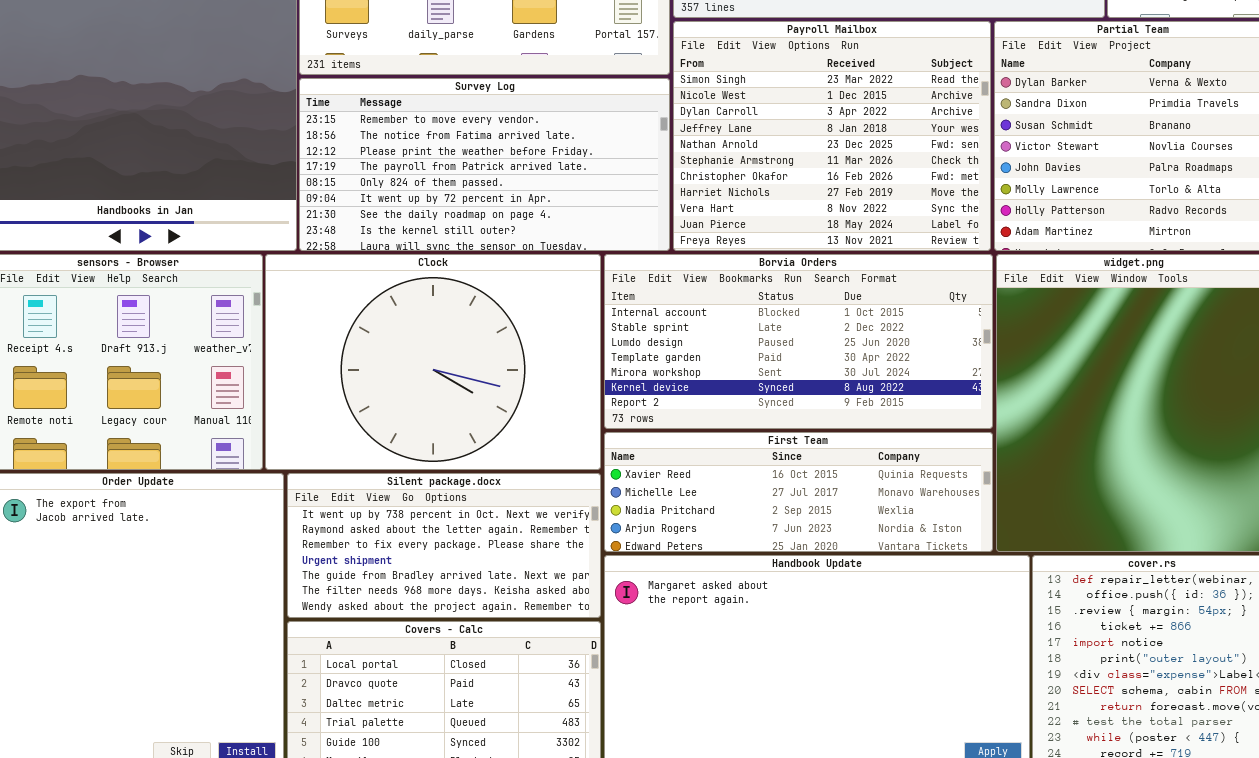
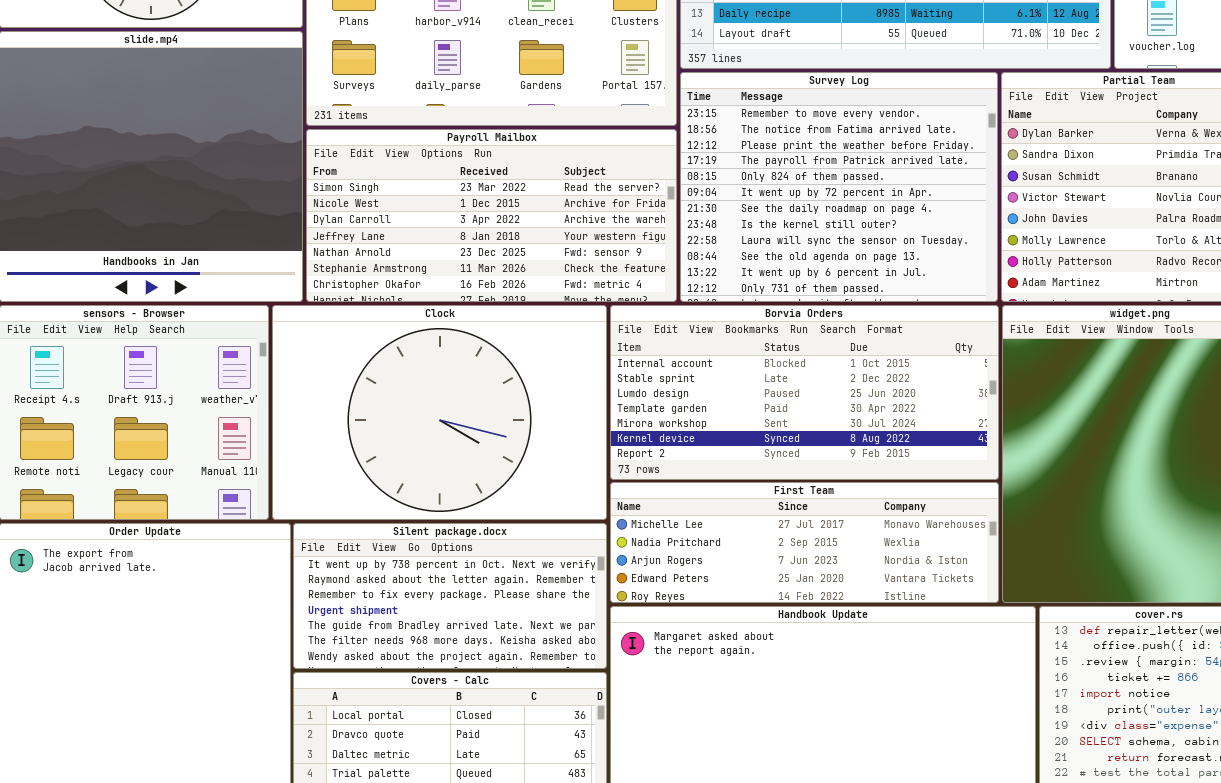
Payroll Mailbox: [673,21,991,251] -> [306,129,677,302], moved, resized
Survey Log: [299,78,670,251] -> [680,72,998,302], moved, resized
First Team: [604,432,993,552] -> [610,482,999,603], scrolled down 1 row

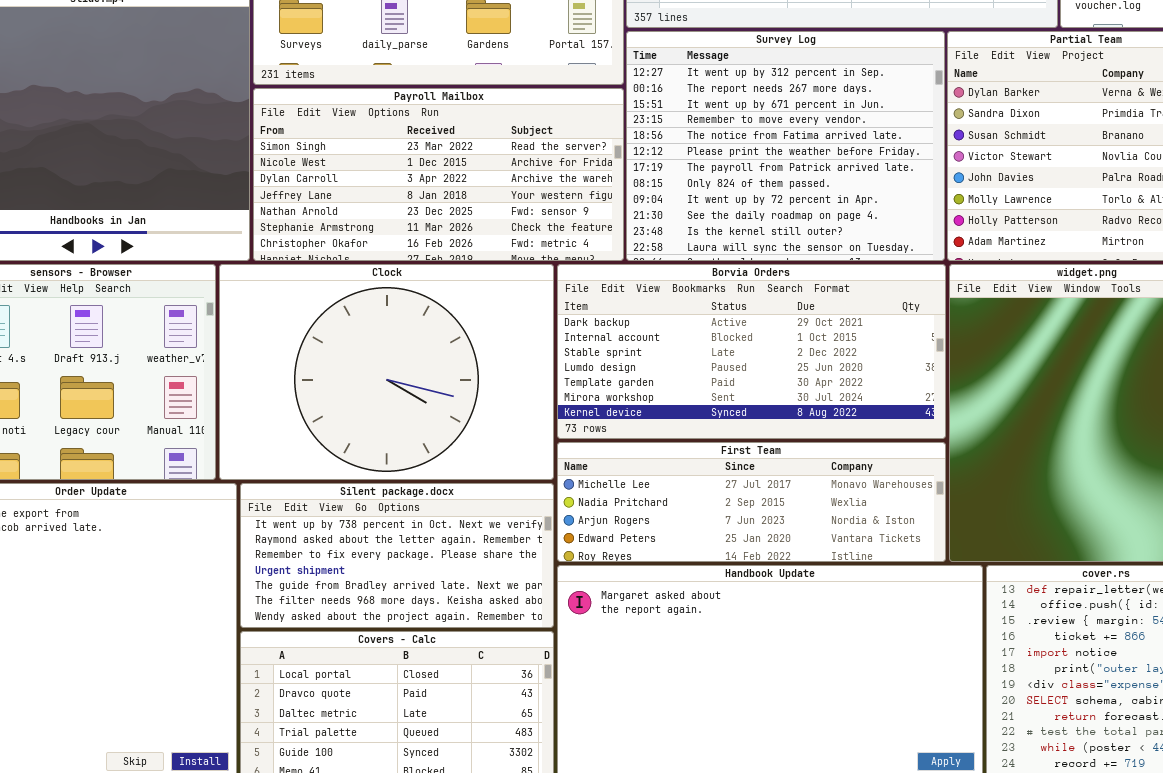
Survey Log: [680,72,998,302] -> [626,31,945,261], scrolled up 3 rows
Borvia Orders: [610,305,999,480] -> [557,264,946,439], scrolled up 1 row

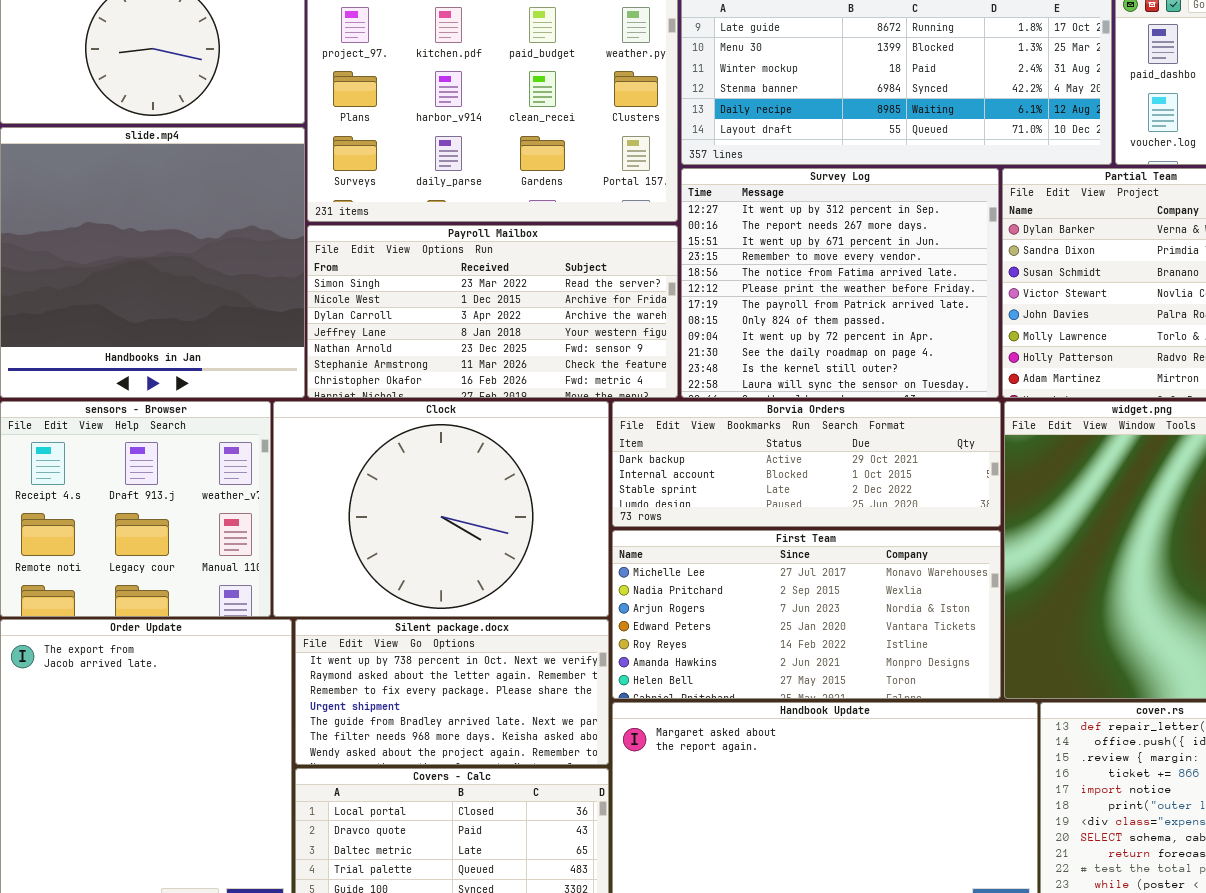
Borvia Orders: [557,264,946,439] -> [612,401,1001,527], resized
First Team: [557,442,946,562] -> [612,530,1001,699], resized

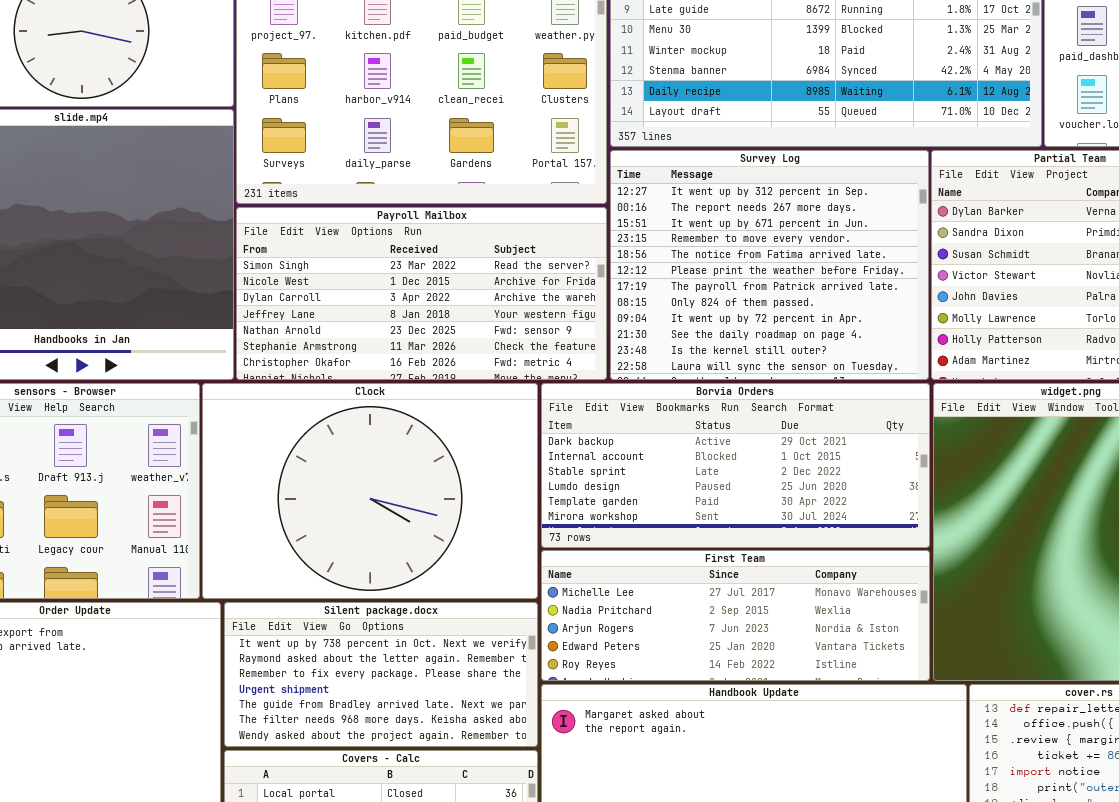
Borvia Orders: [612,401,1001,527] -> [541,383,930,548], resized
First Team: [612,530,1001,699] -> [541,550,930,681], resized

